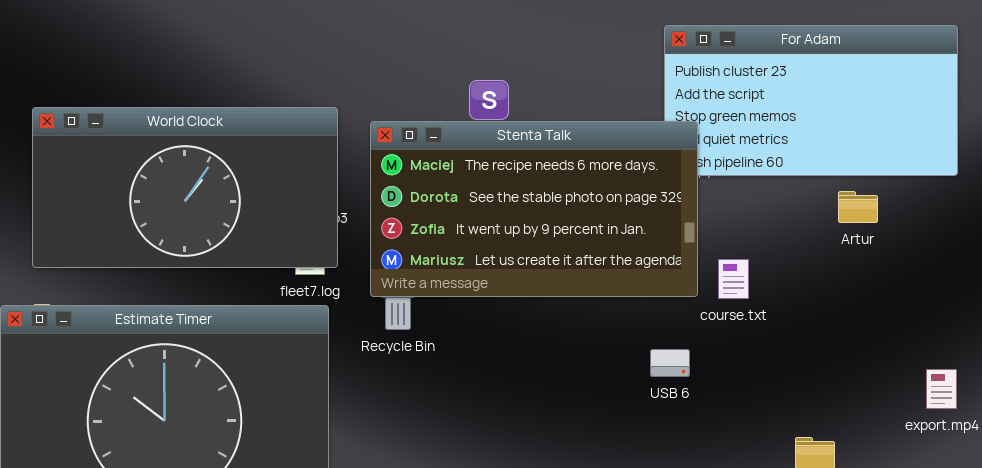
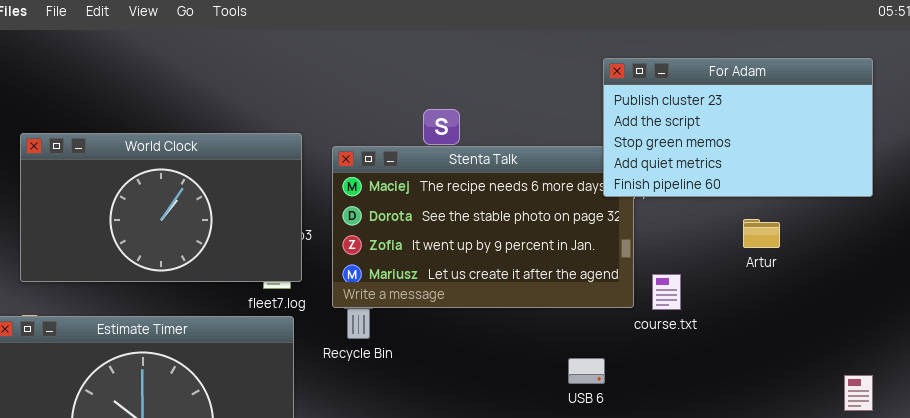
For Adam: [664,25,958,176] -> [603,58,873,197], raised
Artur: [838,191,878,223] -> [743,219,780,248], moved
USB 6: [650,349,690,377] -> [568,358,605,384], moved

